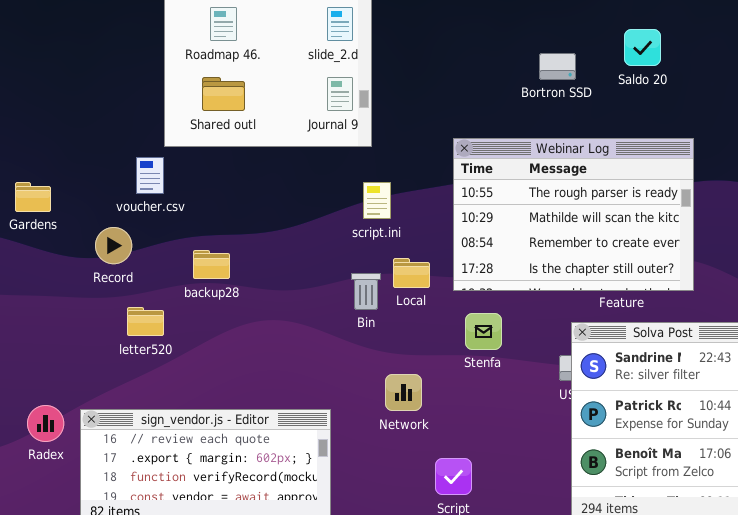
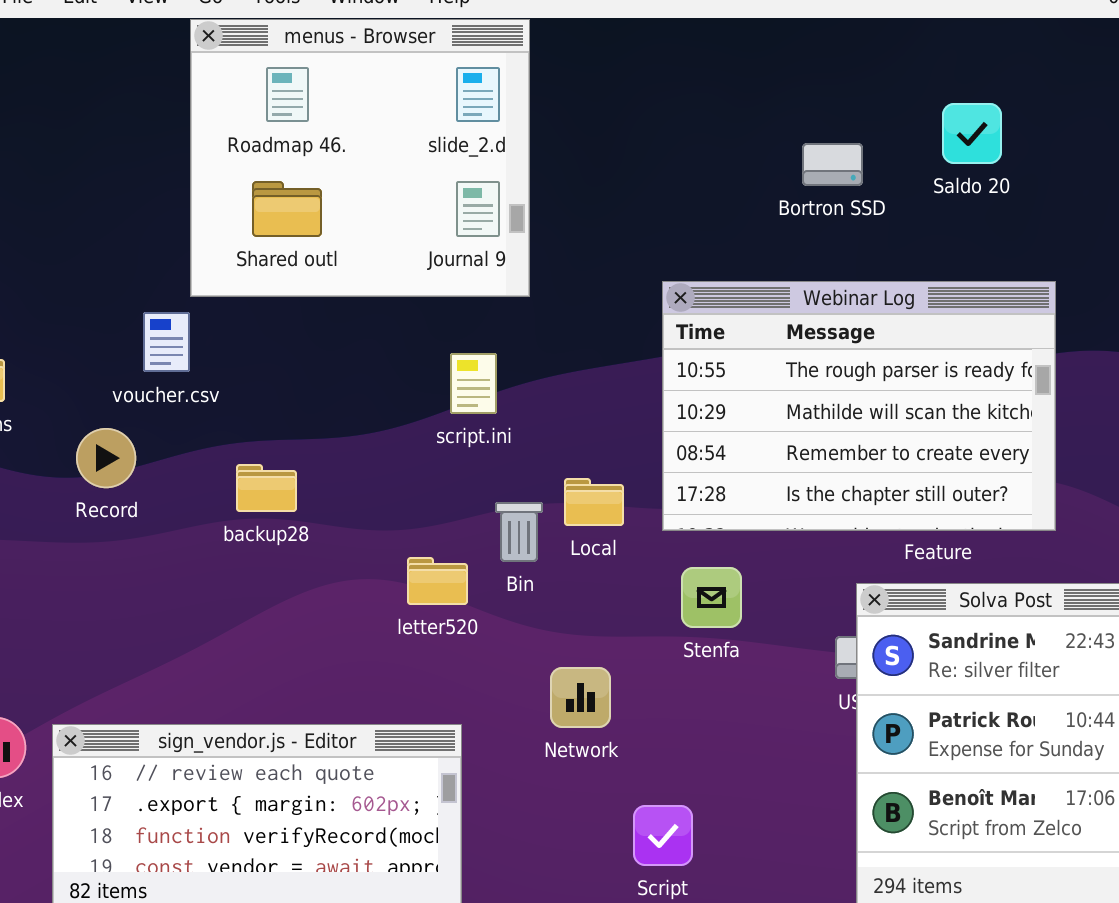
script.ini: [363,182,391,219] -> [450,353,497,414], moved
letter520: [127,307,164,336] -> [407,557,468,605], moved

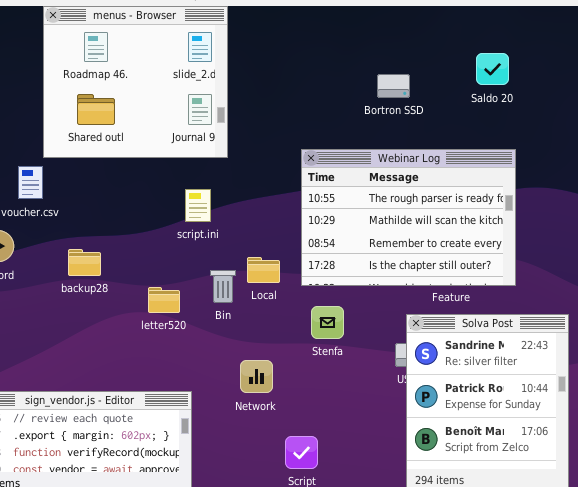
Saldo 20: [942,103,1002,164] -> [476,53,509,85], moved
letter520: [407,557,468,605] -> [148,287,180,313], moved

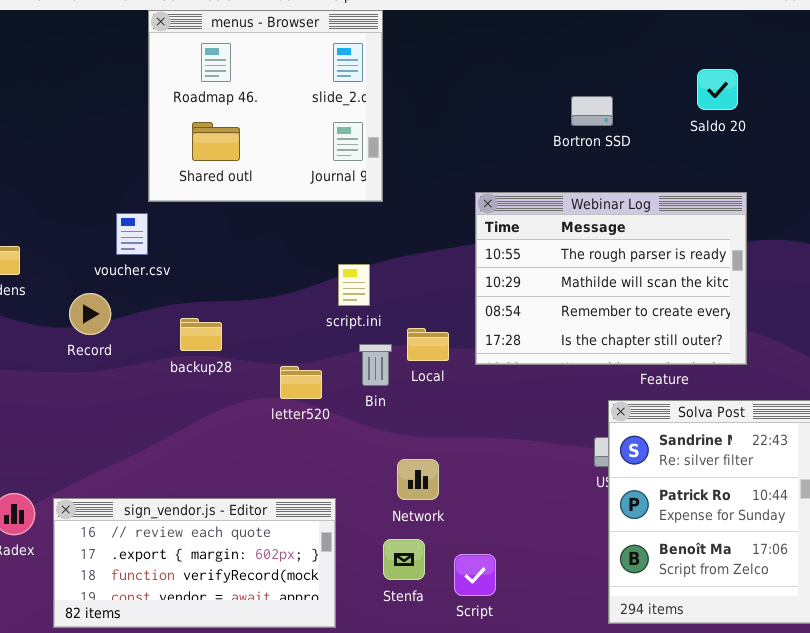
script.ini: [185,189,211,222] -> [338,264,370,306], moved
Stenfa: [311,306,344,339] -> [383,539,425,580], moved

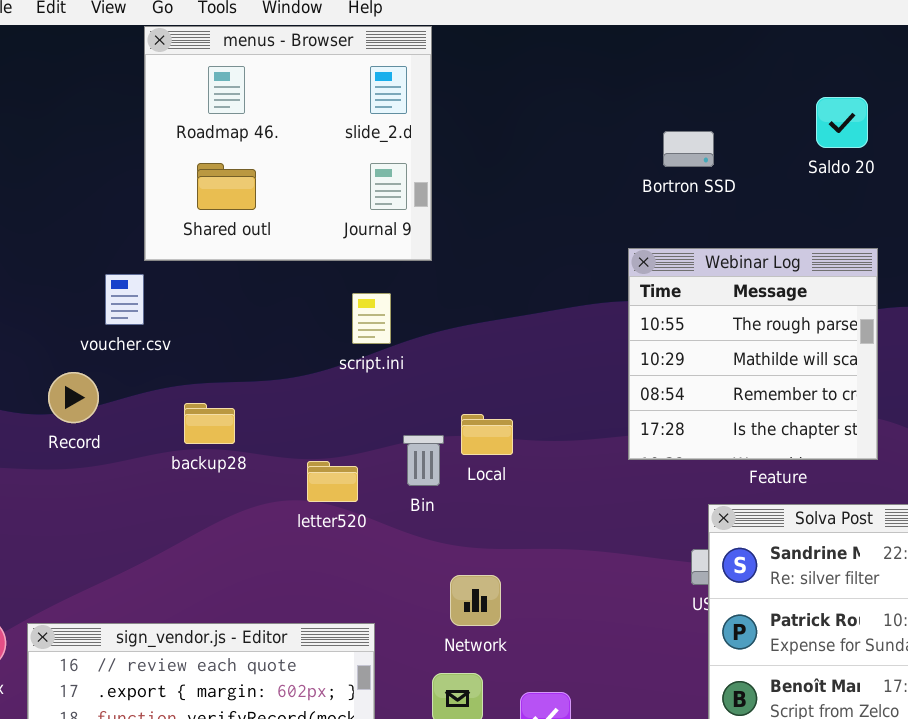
Webinar Log: [475,192,747,365] -> [628,248,878,460], resized
script.ini: [338,264,370,306] -> [352,293,391,344], moved

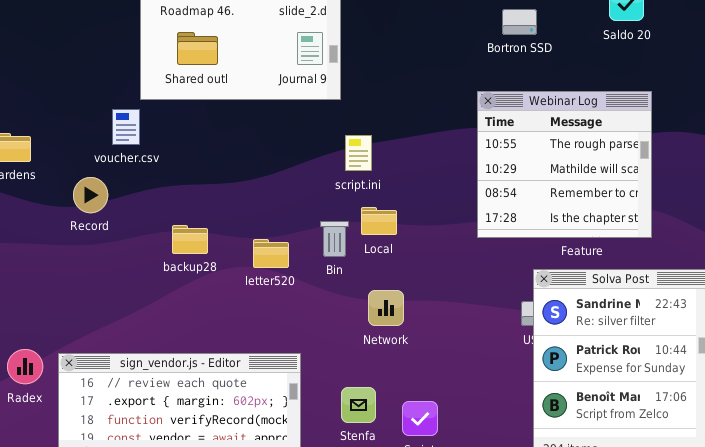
script.ini: [352,293,391,344] -> [345,135,372,171], moved
backup28: [184,403,235,444] -> [172,225,208,254], moved
Network: [450,575,501,626] -> [368,290,404,326], moved

